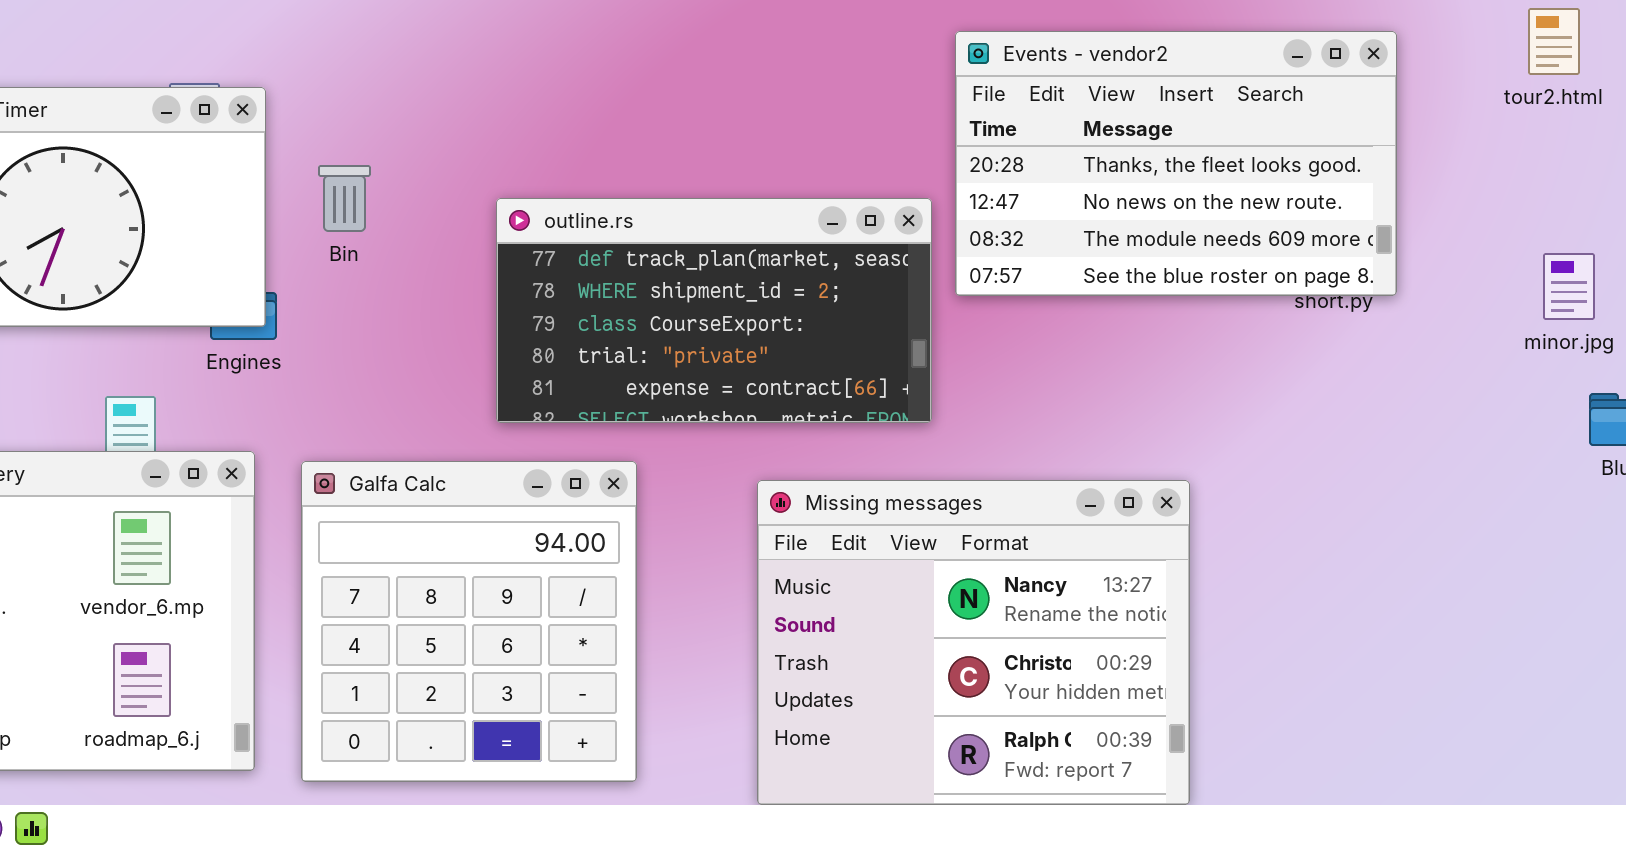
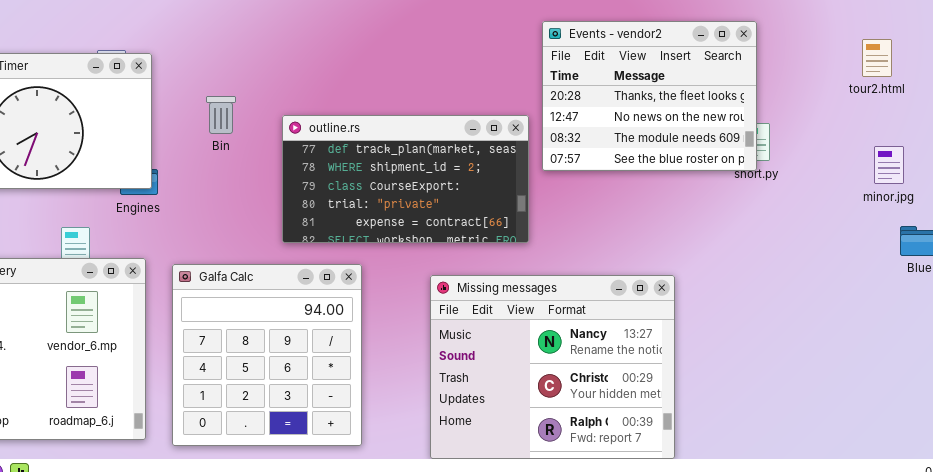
tour2.html: [1528,8,1580,75] -> [862,39,892,77], moved
Events - vendor2: [955,31,1397,296] -> [542,21,757,171], resized
Bin: [318,165,371,232] -> [206,96,236,134], moved

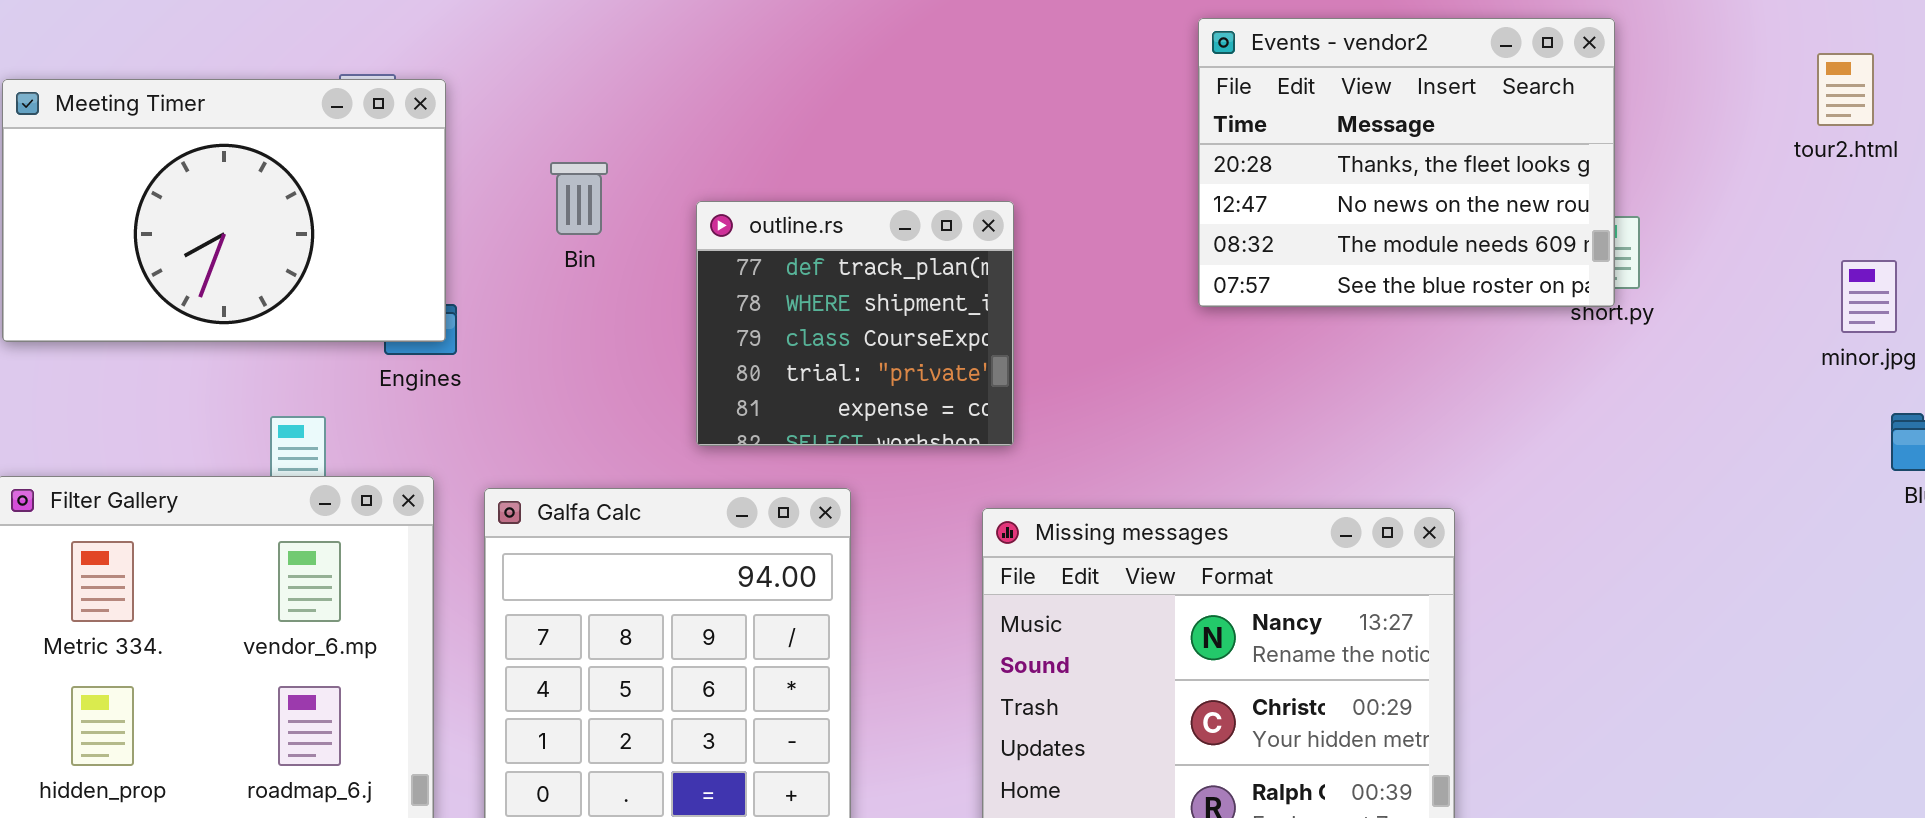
outline.rs: [282,115,529,243] -> [696,201,1014,446], resized

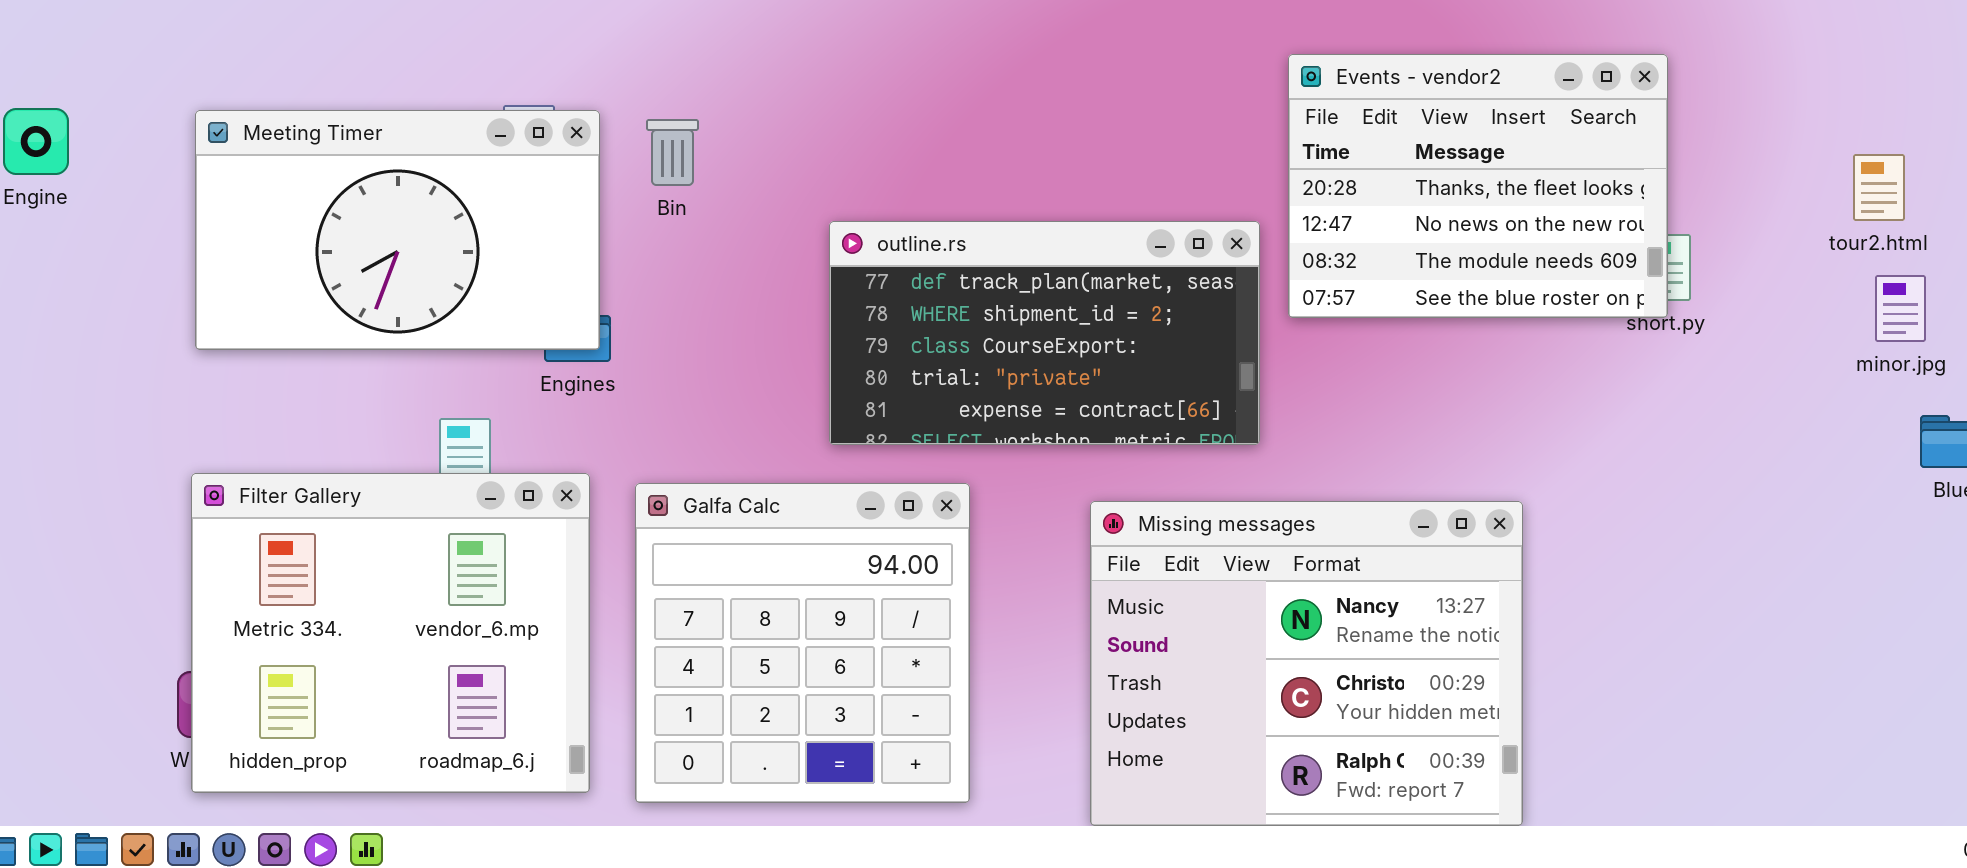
tour2.html: [1817,53,1874,126] -> [1853,154,1905,221], moved
Bin: [550,162,608,235] -> [646,119,699,186], moved
outline.rs: [696,201,1014,446] -> [829,221,1260,445], resized

